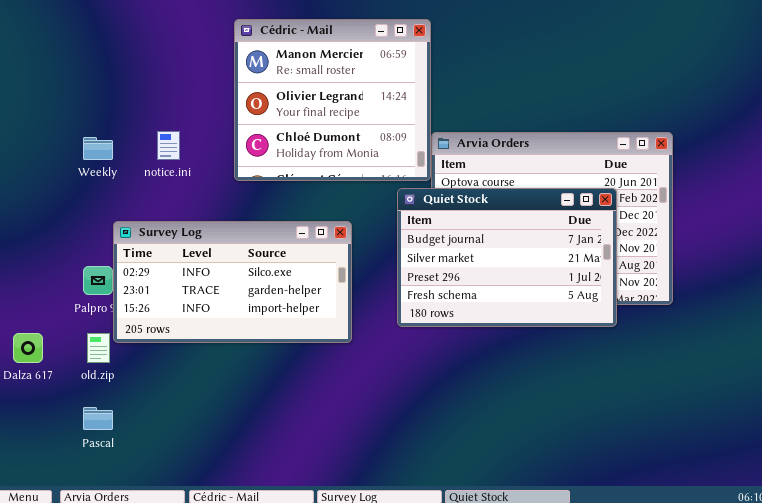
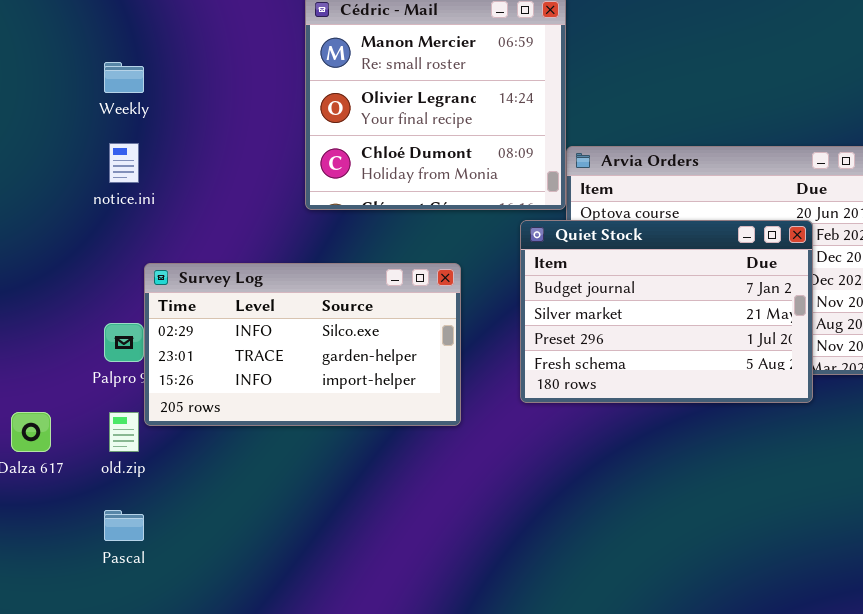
notice.ini: [157,131,180,160] -> [109,143,139,183], moved
Weekly: [83,137,113,160] -> [104,62,144,93], moved

